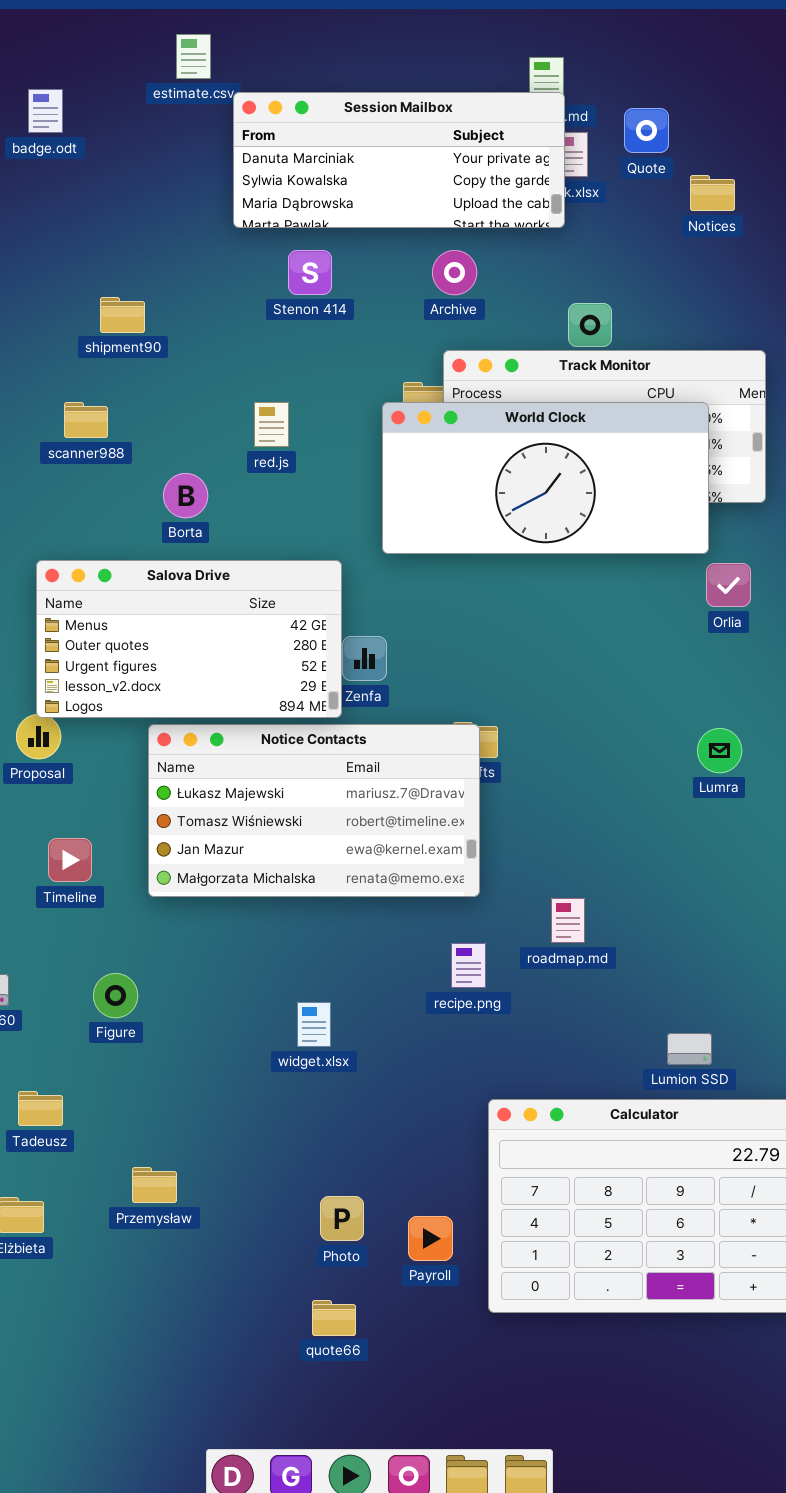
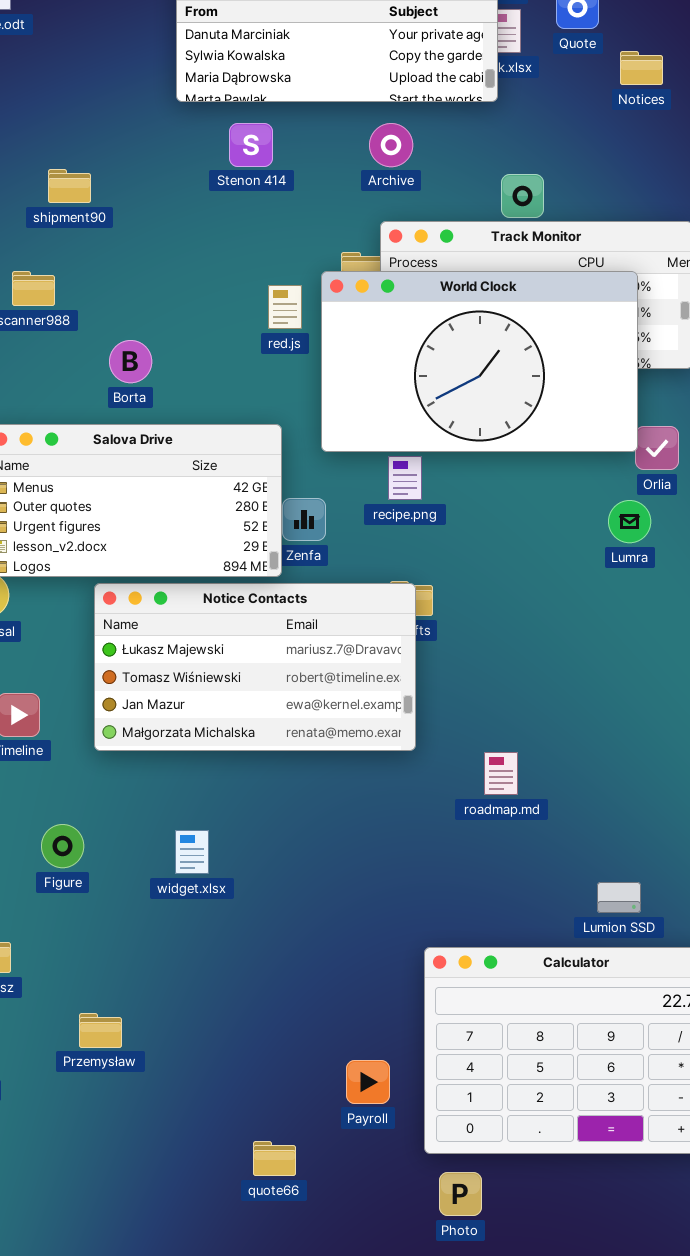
red.js: [254,402,289,447] -> [268,285,302,329], moved
World Clock: [382,402,709,554] -> [321,271,638,452], resized
Lumra: [697,728,742,773] -> [608,500,651,543], moved
recipe.png: [451,943,486,988] -> [388,456,422,500], moved
widget.xlsx: [297,1002,331,1047] -> [175,830,209,874], moved
Photo: [320,1196,364,1241] -> [439,1172,482,1216], moved

